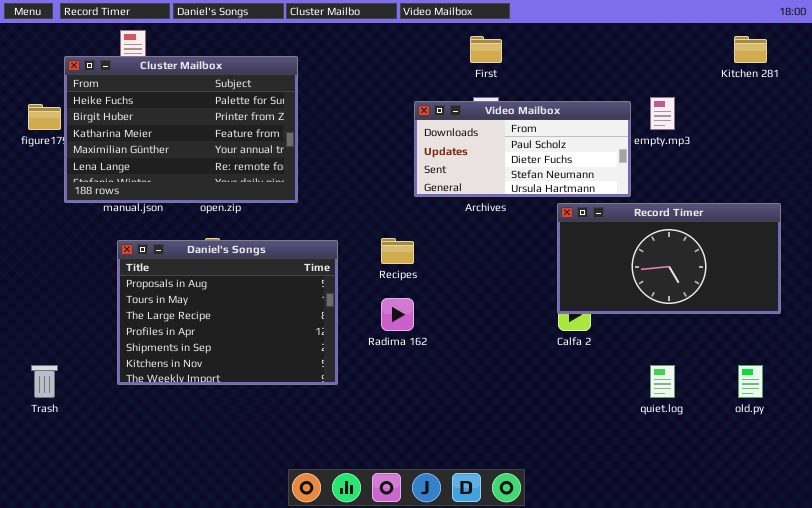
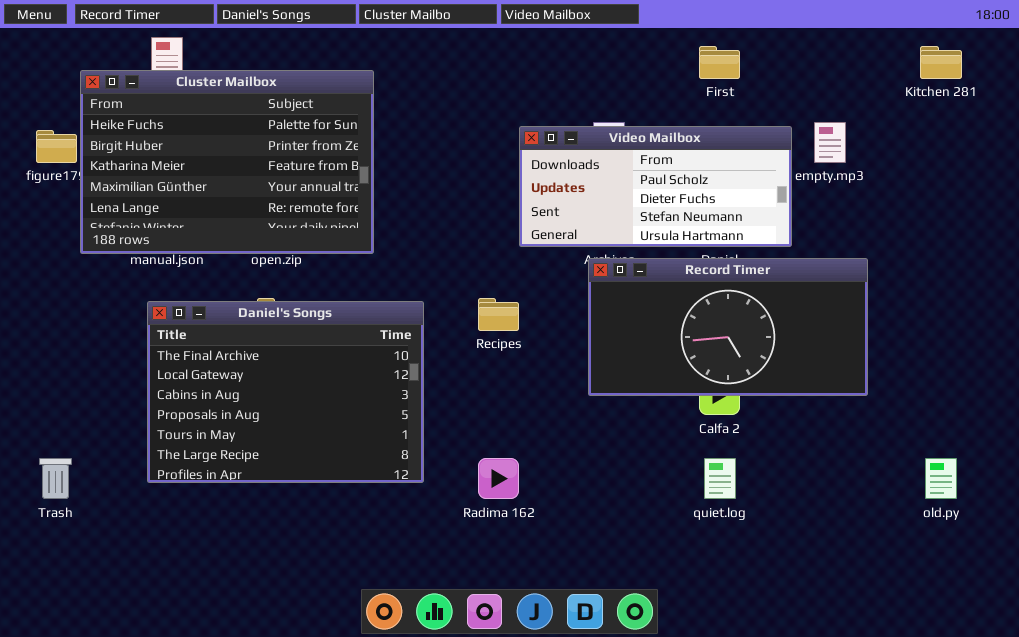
First: [470,36,502,63] -> [699,46,740,79], moved
Record Timer: [557,203,781,314] -> [588,258,868,396], moved
Daniel's Songs: [117,240,338,385] -> [147,301,424,483], scrolled up 3 rows
Radima 162: [381,298,414,331] -> [478,458,519,499], moved
quiet.log: [650,365,675,398] -> [704,458,736,499], moved

